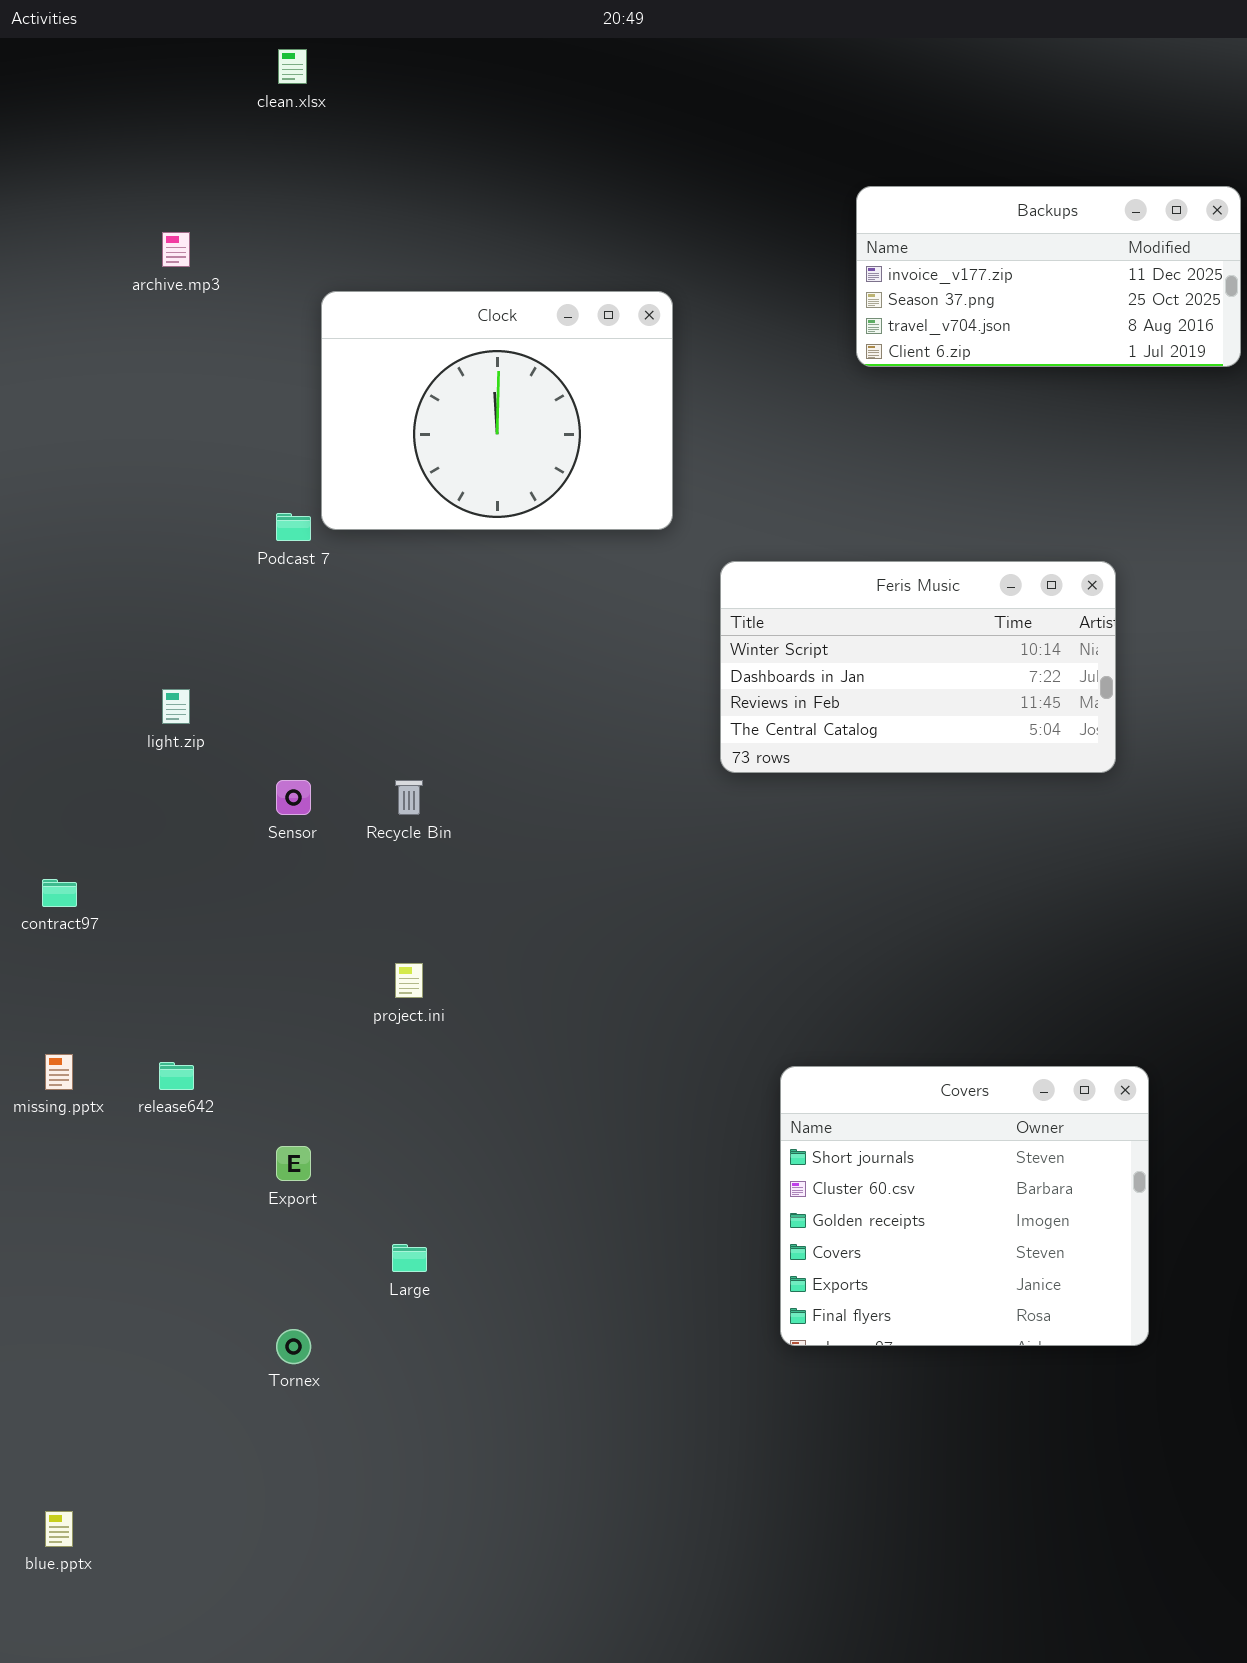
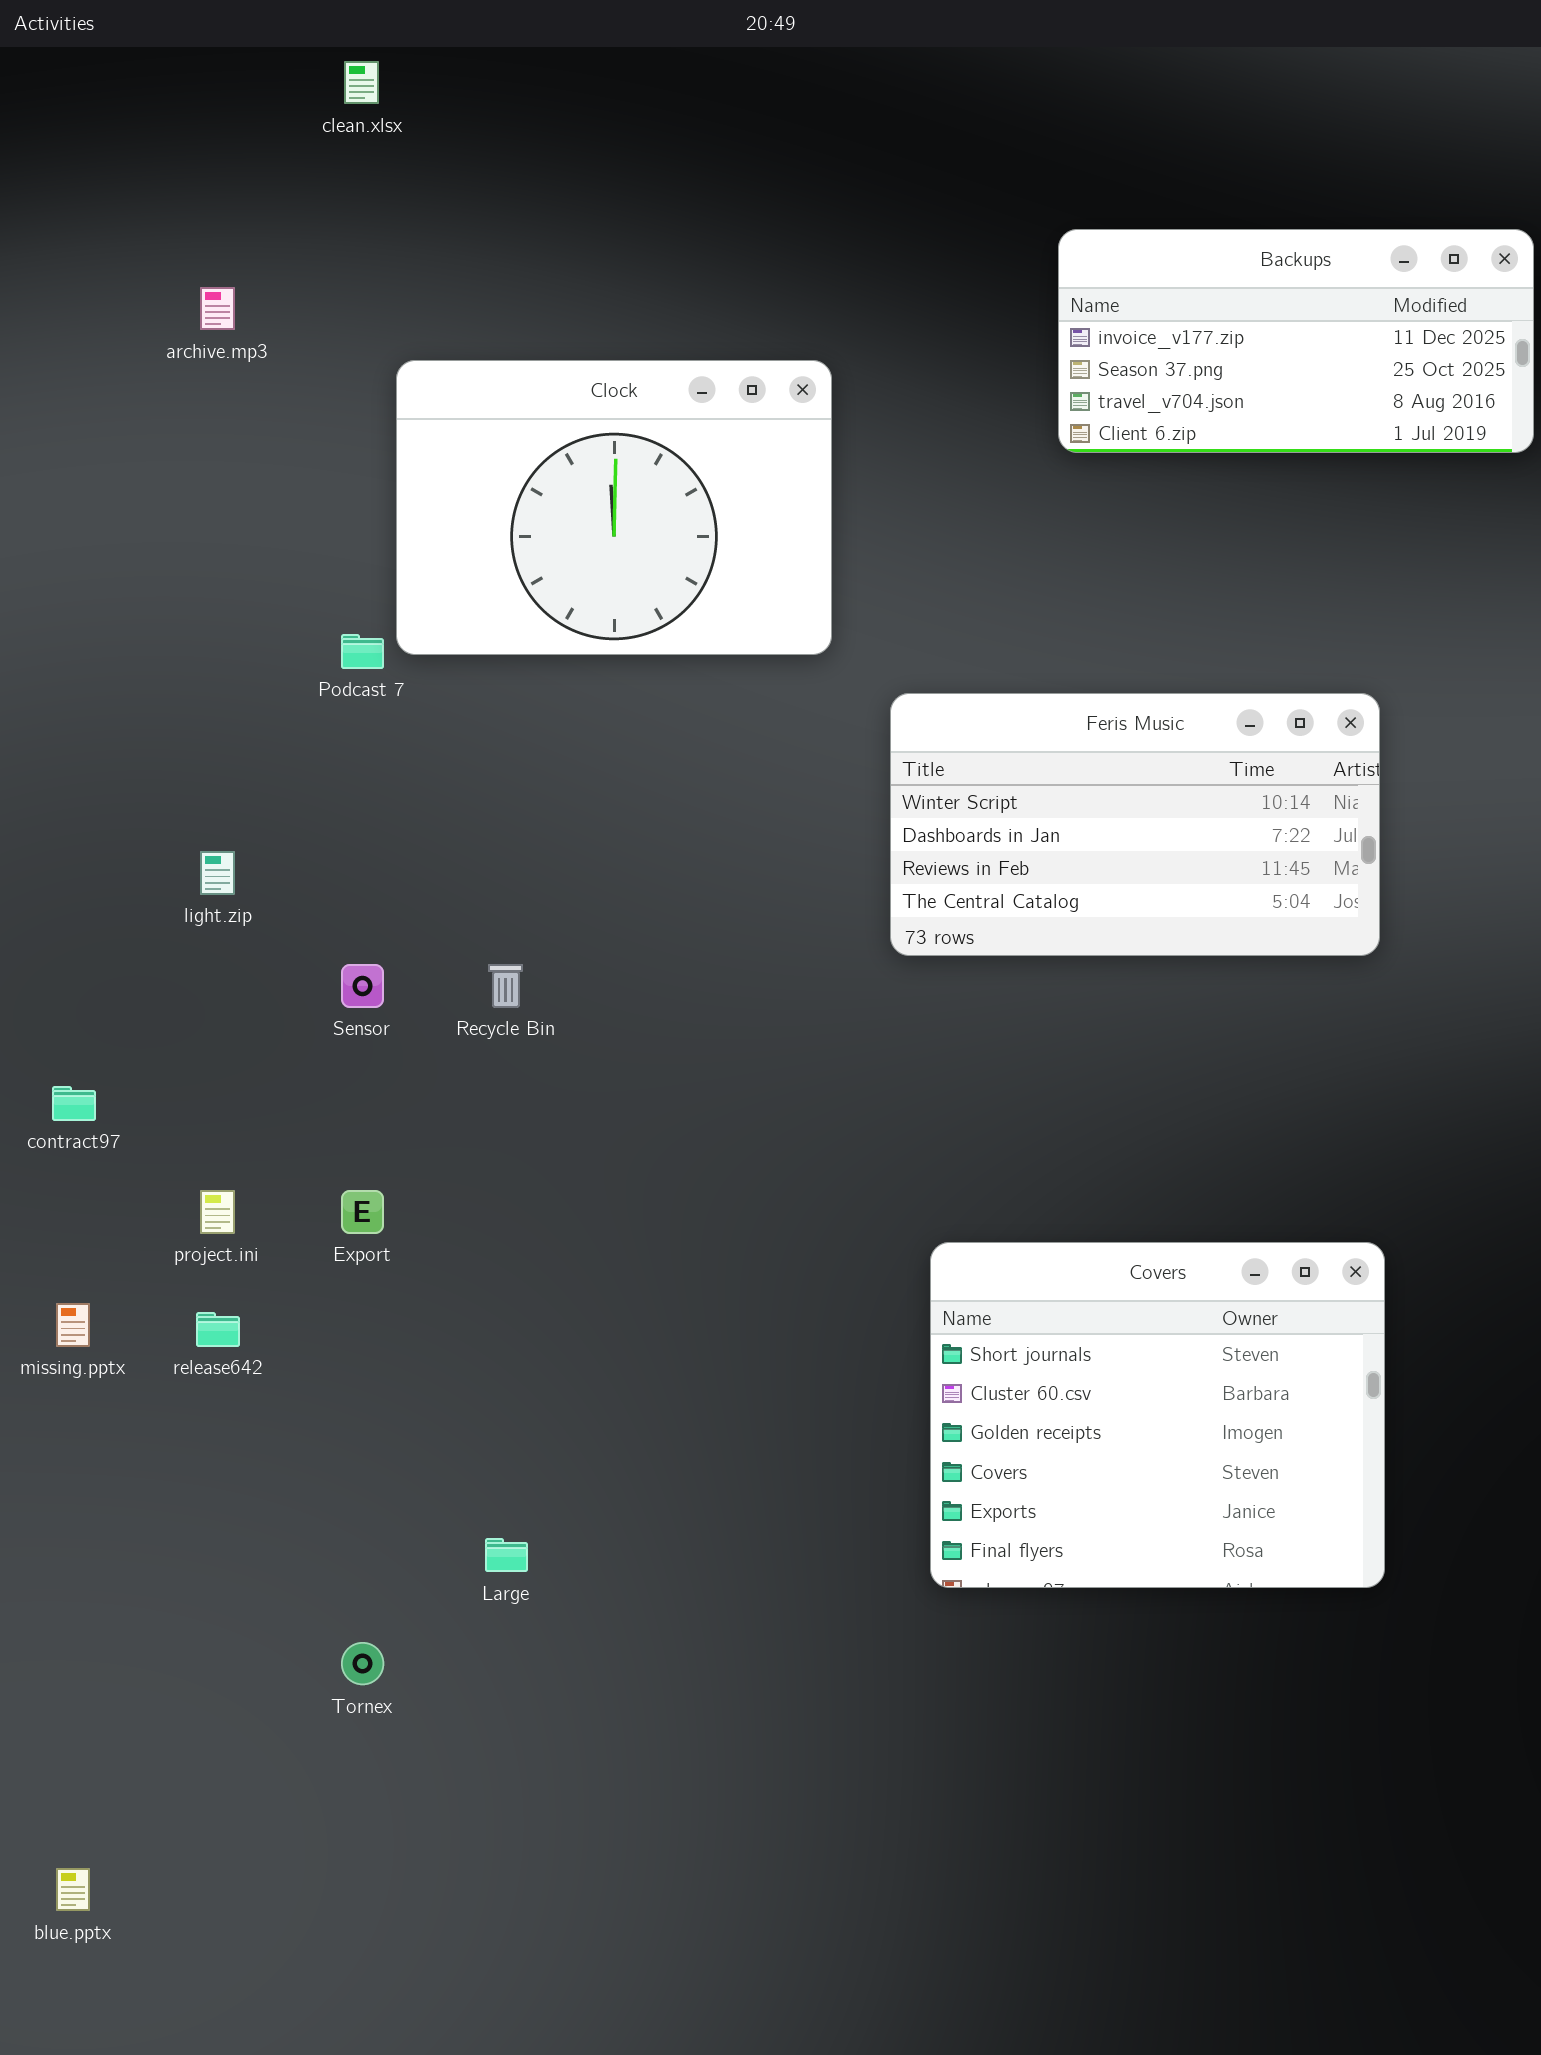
project.ini: [395,963,423,998] -> [200,1190,235,1234], moved
Covers: [780,1066,1149,1346] -> [930,1242,1385,1588], moved
Export: [276,1146,311,1181] -> [341,1190,384,1234], moved

